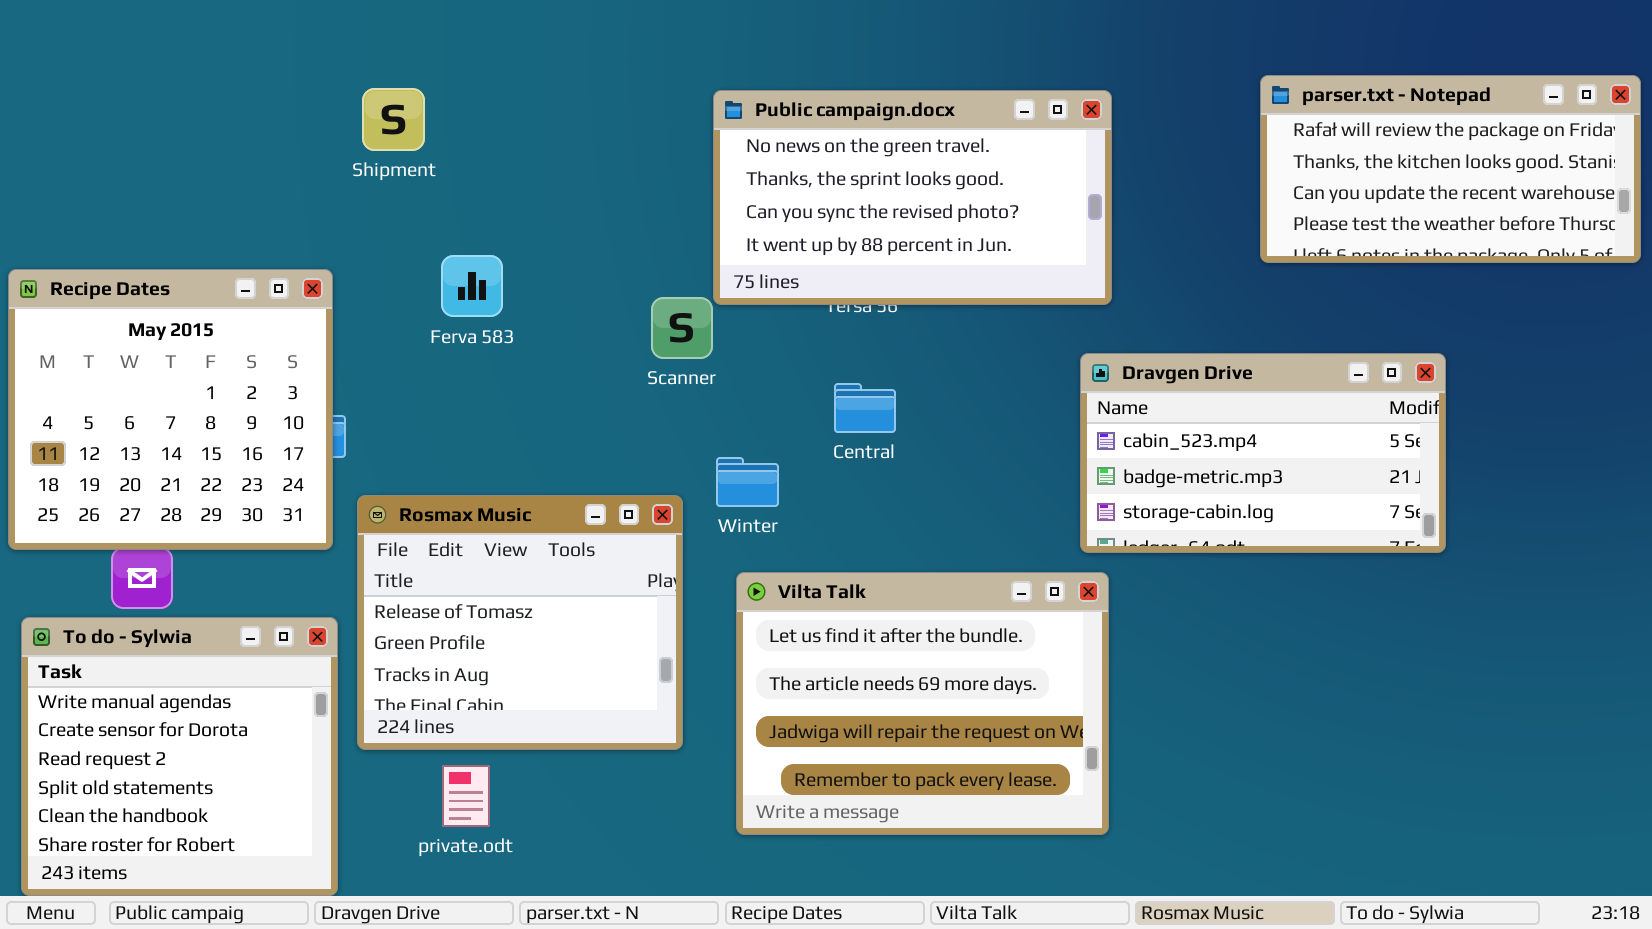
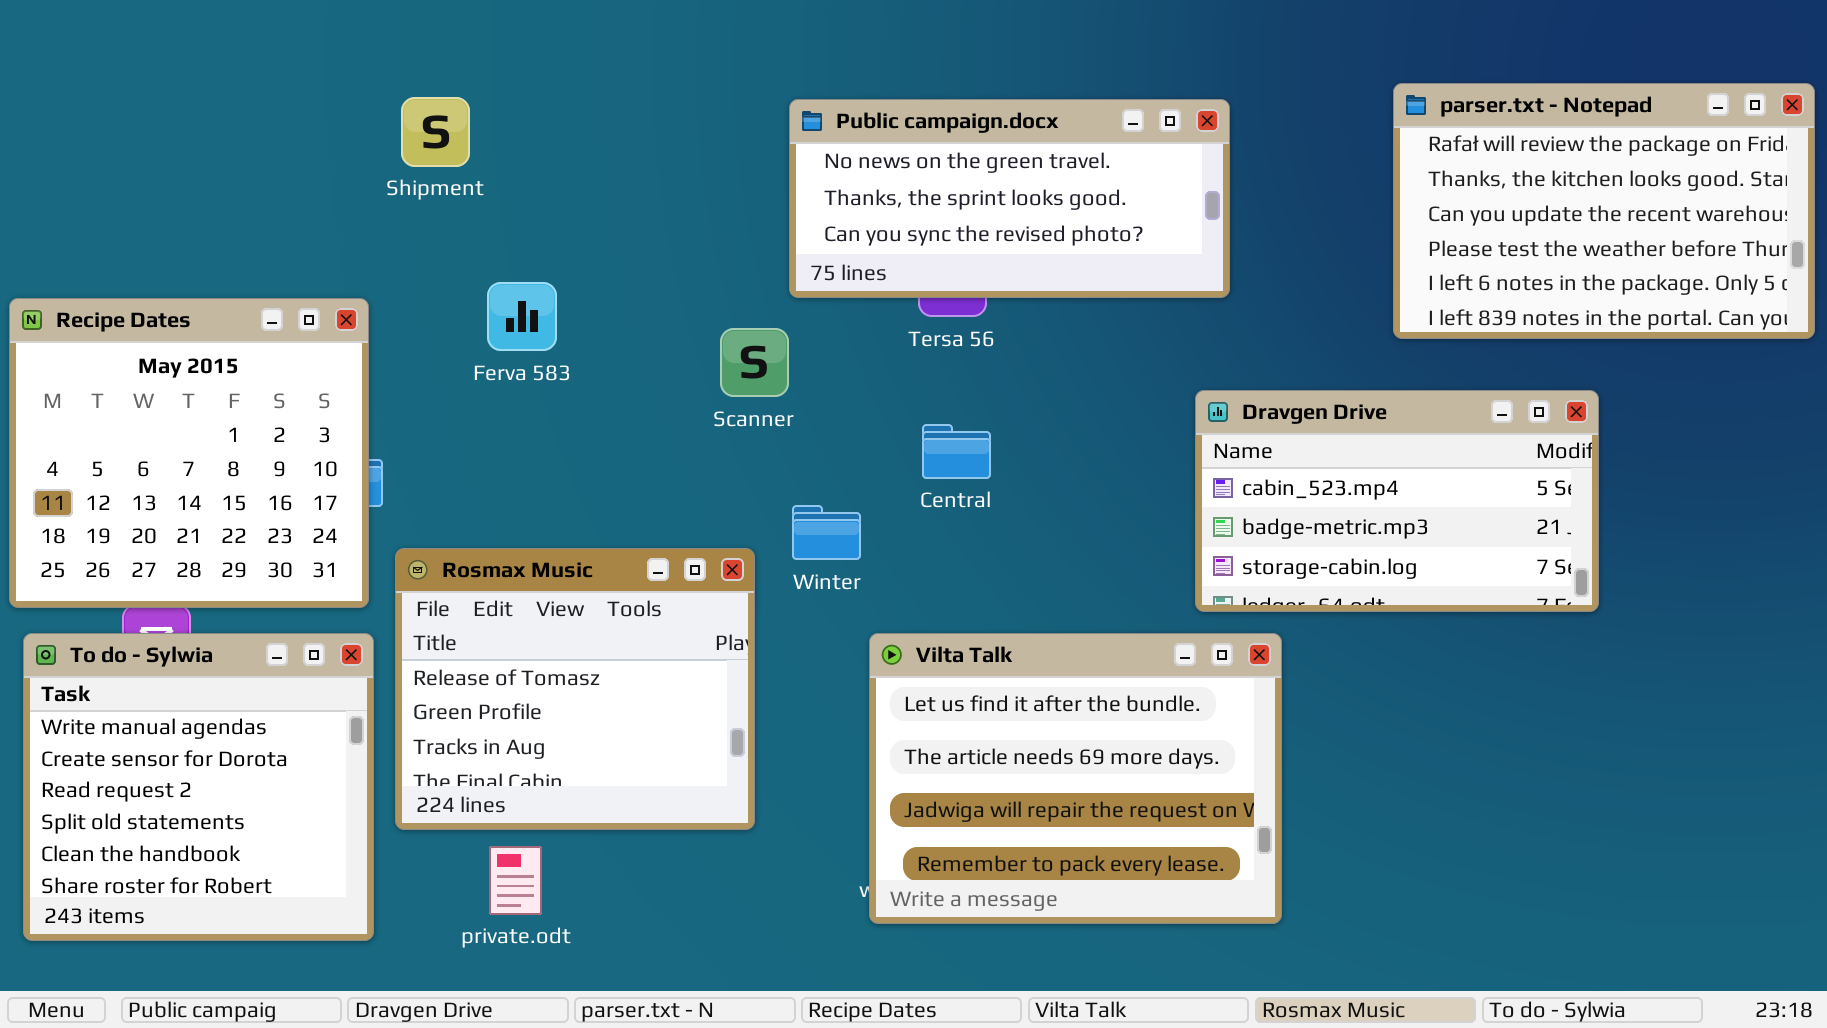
parser.txt - Notepad: [1260,75,1641,263] -> [1393,83,1815,339], resized
Public campaign.docx: [713,90,1112,305] -> [789,99,1230,298], resized
Vilta Talk: [736,572,1109,835] -> [869,633,1282,924], moved
To do - Sylwia: [21,617,338,896] -> [23,633,374,941], moved

